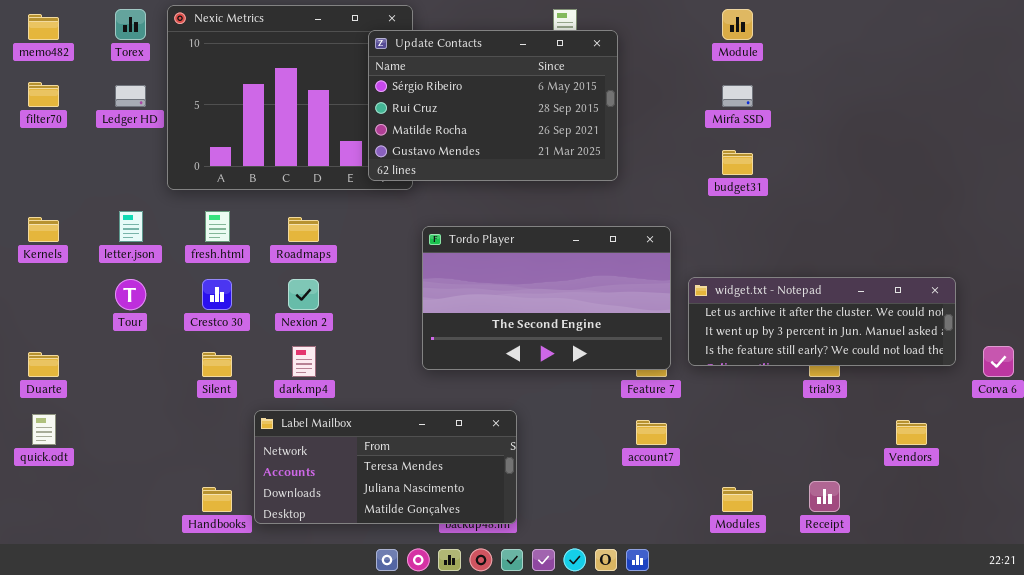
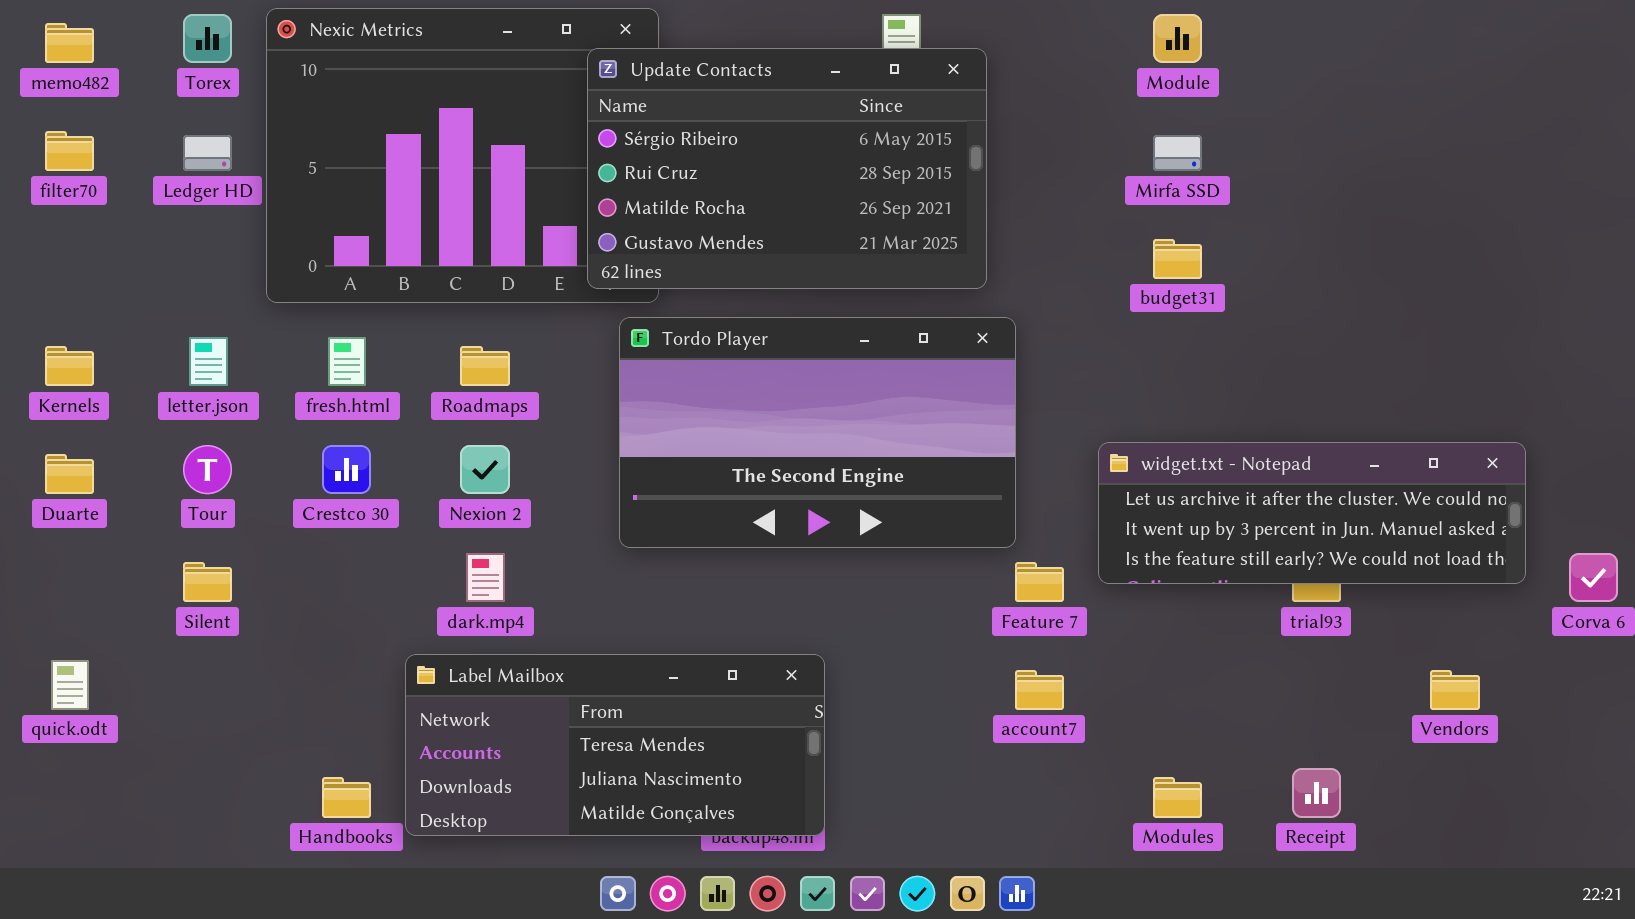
Tordo Player: [422,226,671,370] -> [619,317,1016,548], moved
Duarte: [28,352,59,377] -> [45,454,94,494], moved
Silent: [202,352,232,377] -> [183,562,232,602], moved

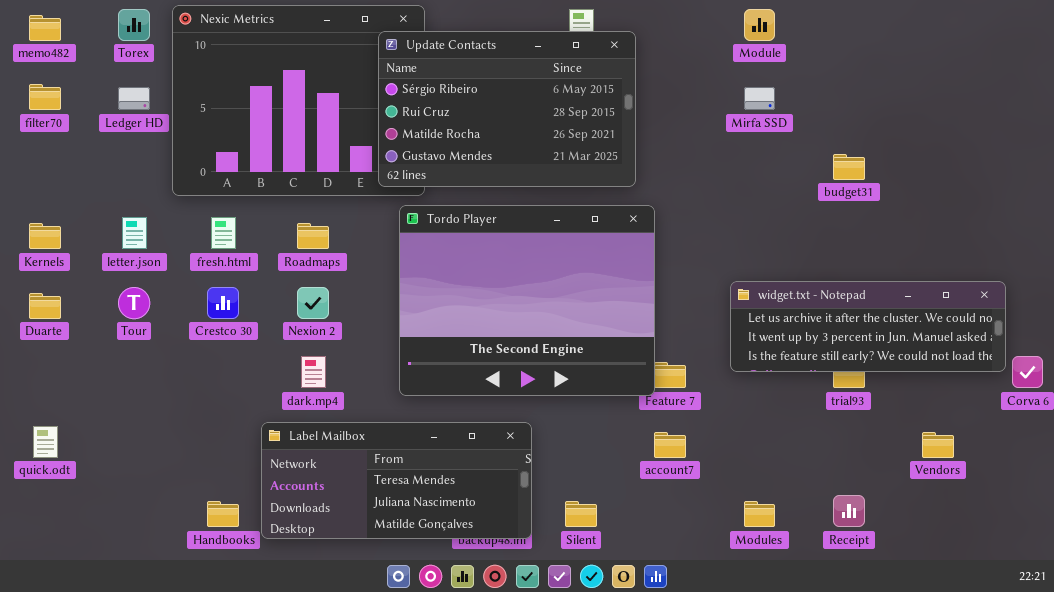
budget31: [1153,239,1202,279] -> [833,154,865,180], moved
Tordo Player: [619,317,1016,548] -> [399,205,655,396], resized
widget.txt - Notepad: [1098,442,1526,584] -> [730,281,1006,372], moved
Silent: [183,562,232,602] -> [565,501,597,527], moved

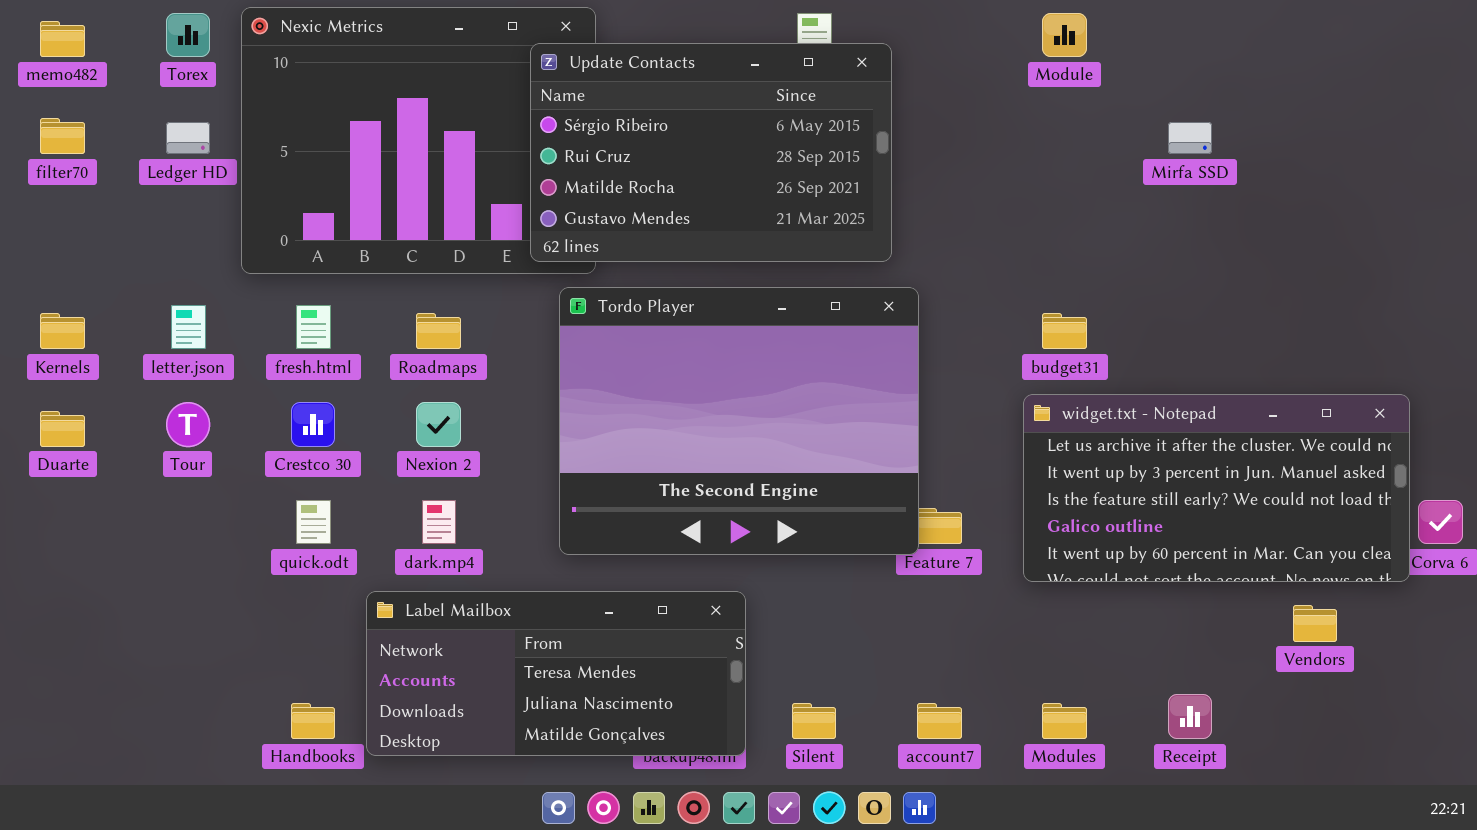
Mirfa SSD: [744,87,775,110] -> [1168,122,1212,154], moved
budget31: [833,154,865,180] -> [1042,313,1087,349], moved
widget.txt - Notepad: [730,281,1006,372] -> [1023,394,1410,582], resized
quick.odt: [33,426,58,458] -> [296,500,331,544], moved
account7: [654,432,686,458] -> [917,703,962,739], moved

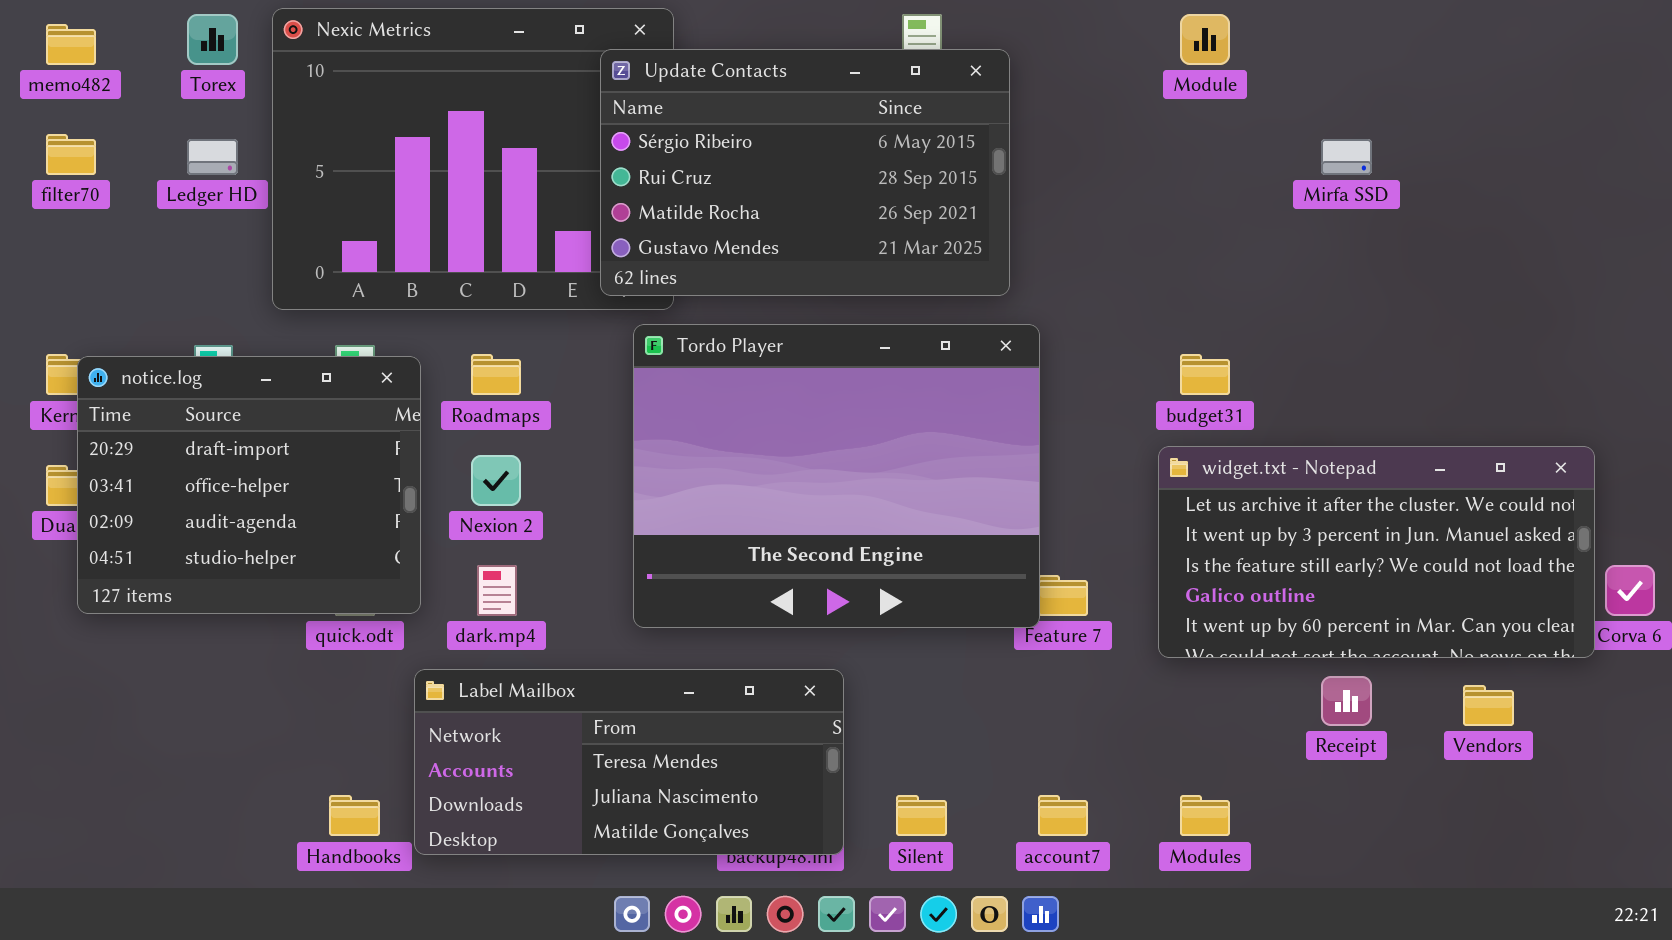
notice.log: none -> [77,356,421,614], opened
Receipt: [1168,694,1212,739] -> [1321,676,1372,726], moved

